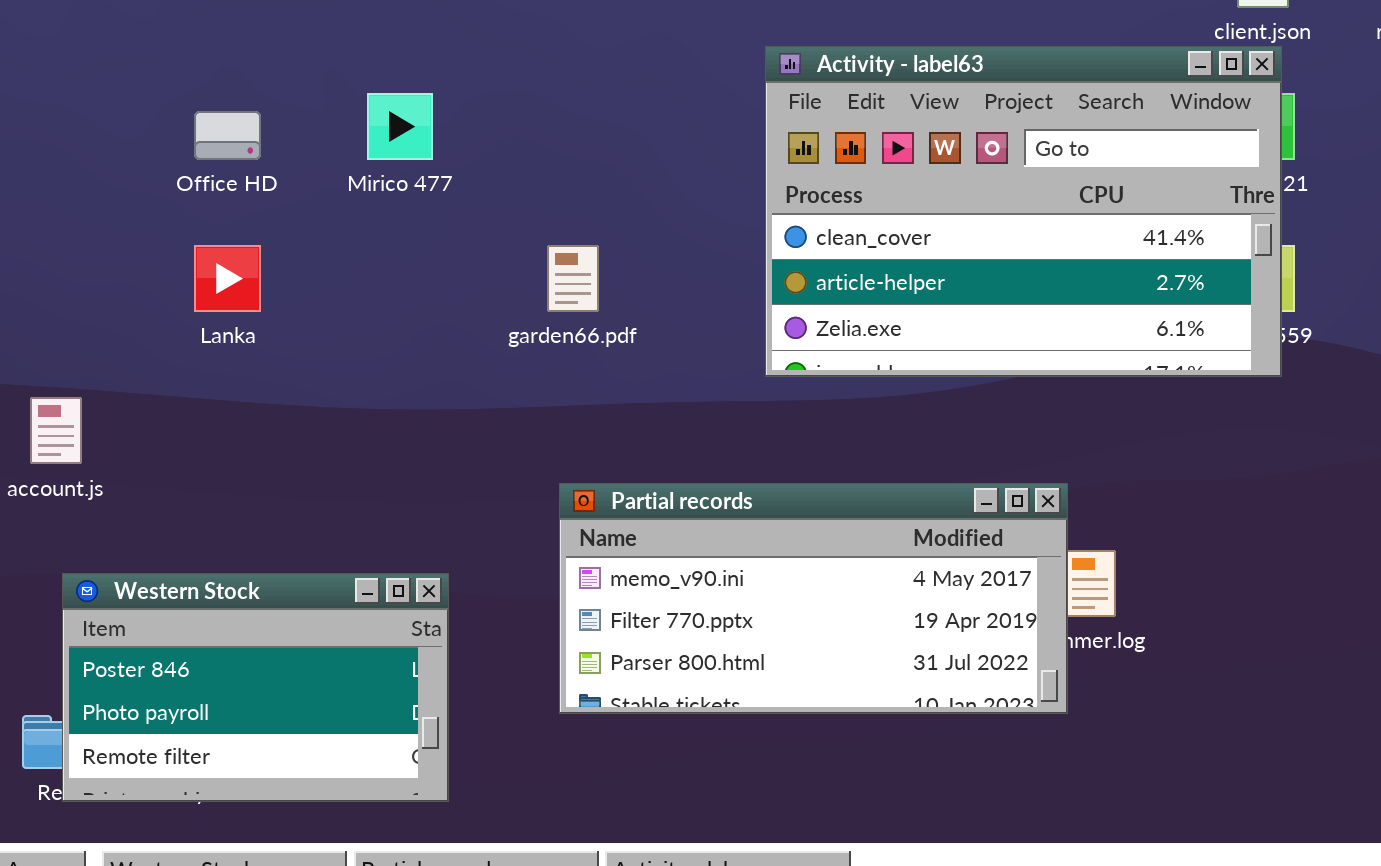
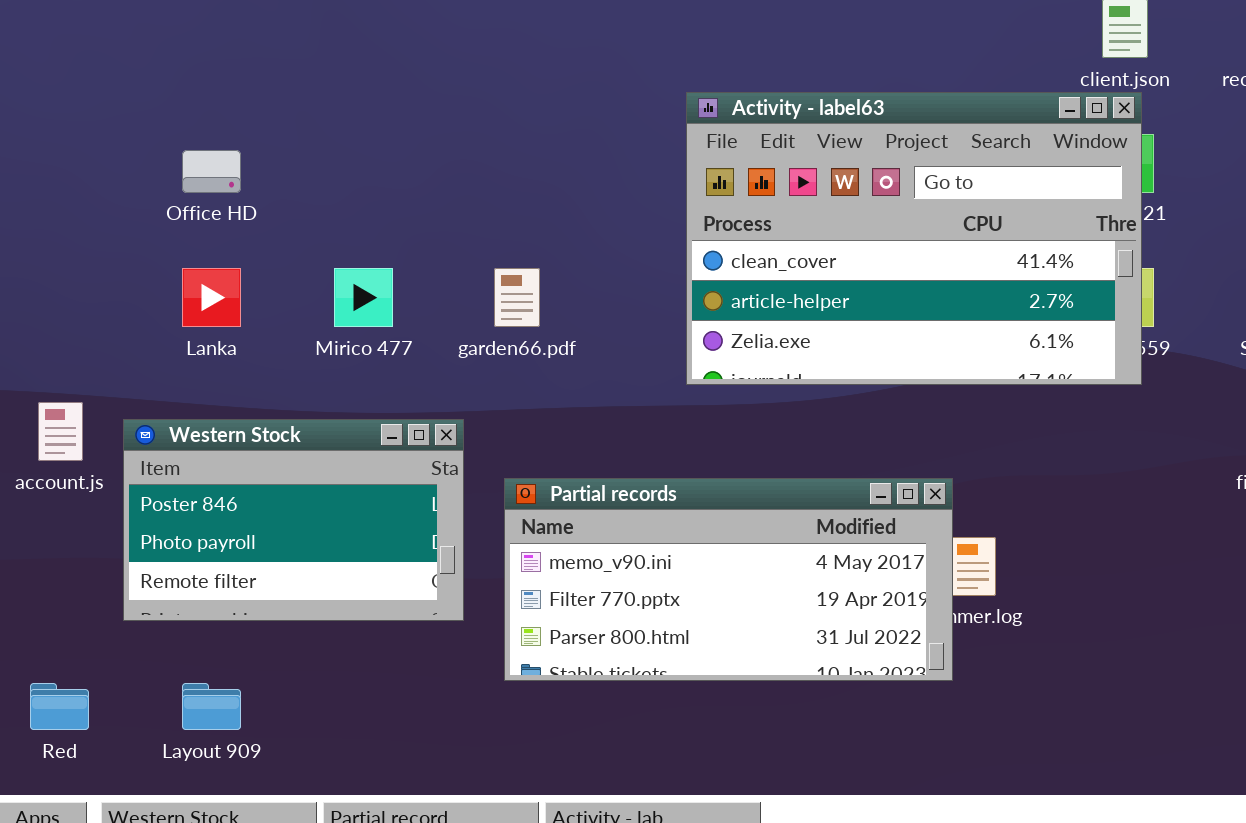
Mirico 477: [367,93,433,160] -> [334,268,393,327], moved
Western Stock: [62,573,449,802] -> [123,419,464,621], moved

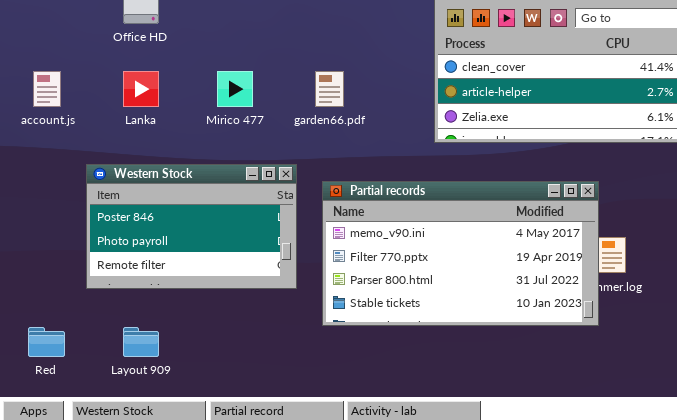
account.js: [38,402,83,461] -> [33,71,61,107], moved
Partial records: [504,478,953,681] -> [322,181,599,326], resized

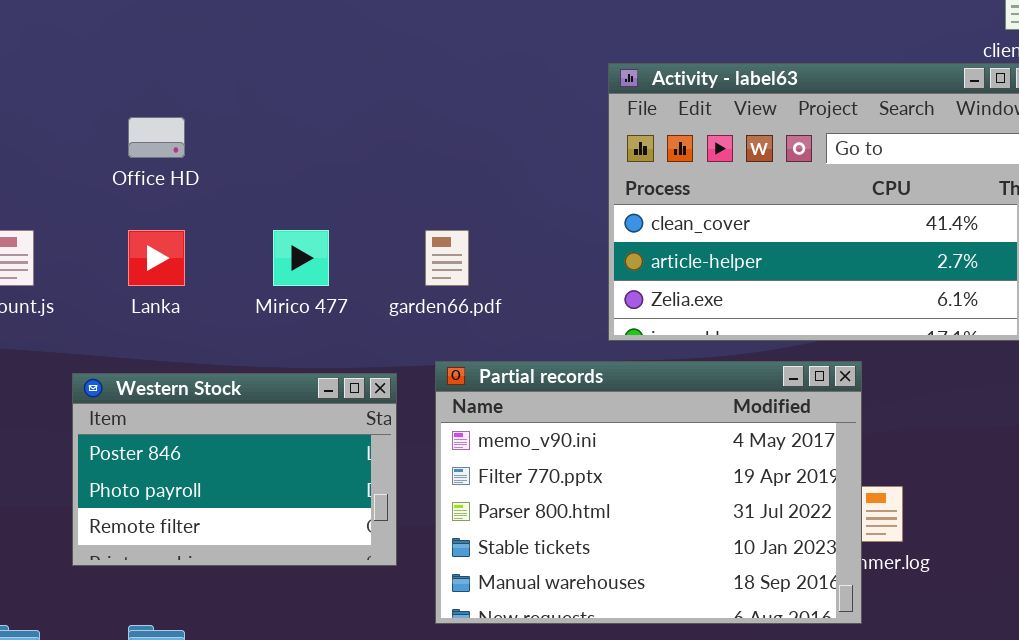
Partial records: [322,181,599,326] -> [435,361,862,624], resized

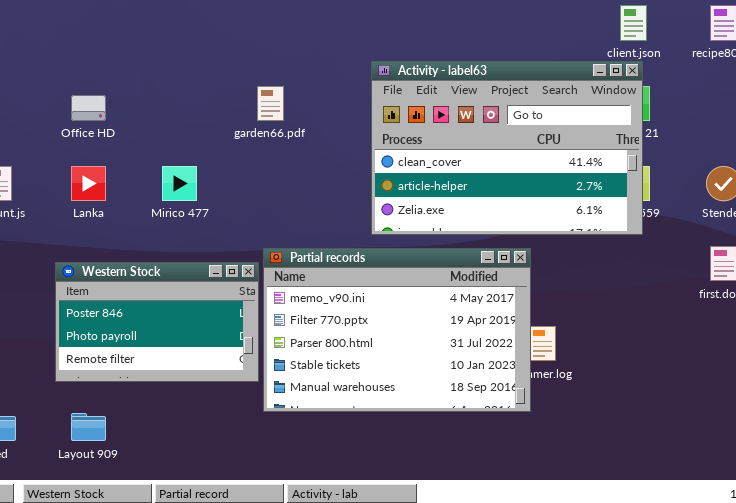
garden66.pdf: [425,230,469,286] -> [257,86,284,121], moved
Western Stock: [72,373,397,566] -> [55,262,259,382], moved

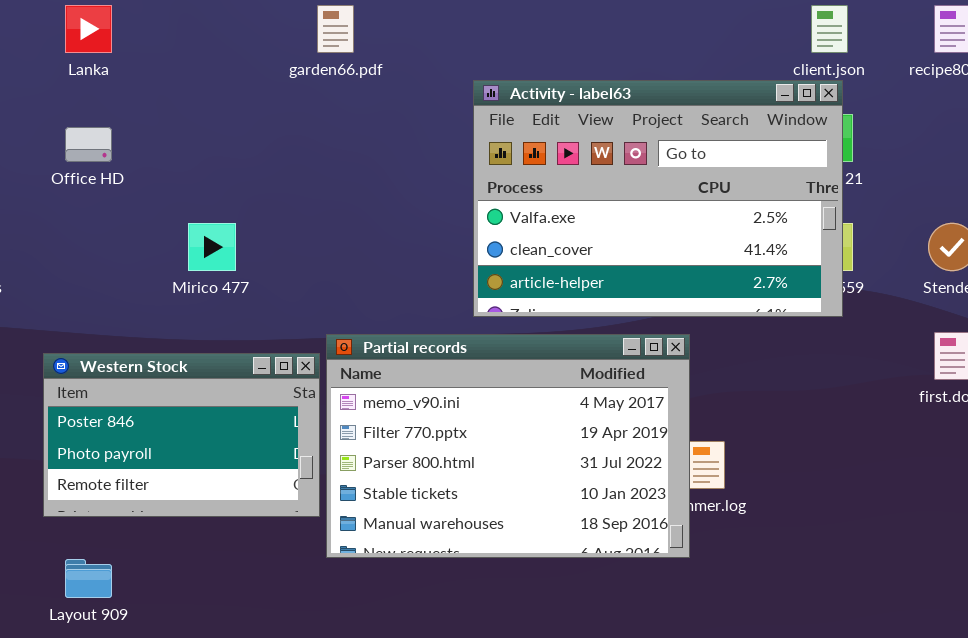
Activity - label63: [371,61,643,235] -> [473,80,843,317], scrolled up 1 row
garden66.pdf: [257,86,284,121] -> [317,5,354,53], moved
Lanka: [71,166,106,201] -> [65,5,112,53], moved

